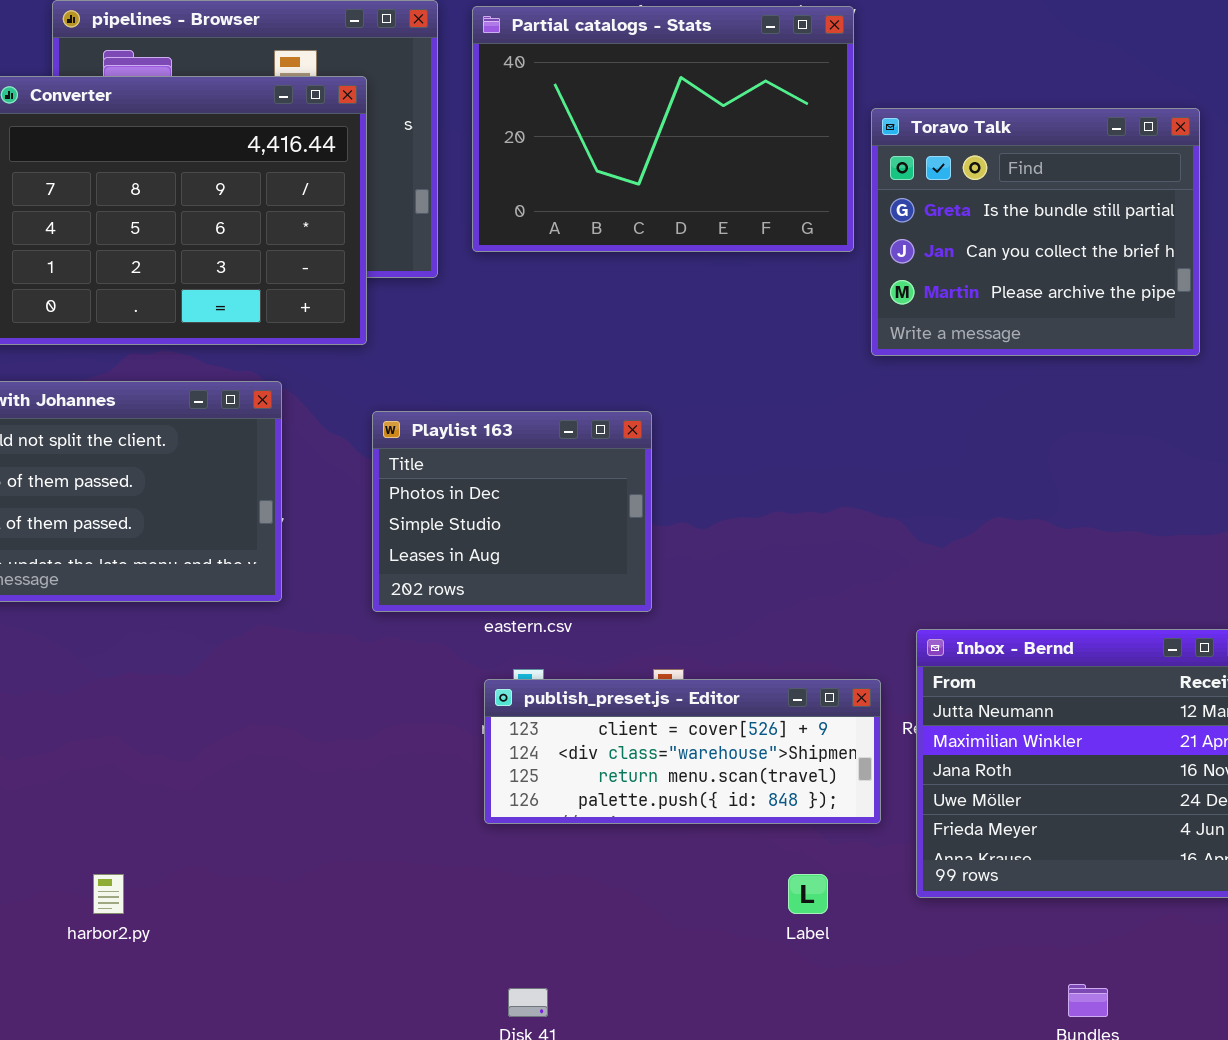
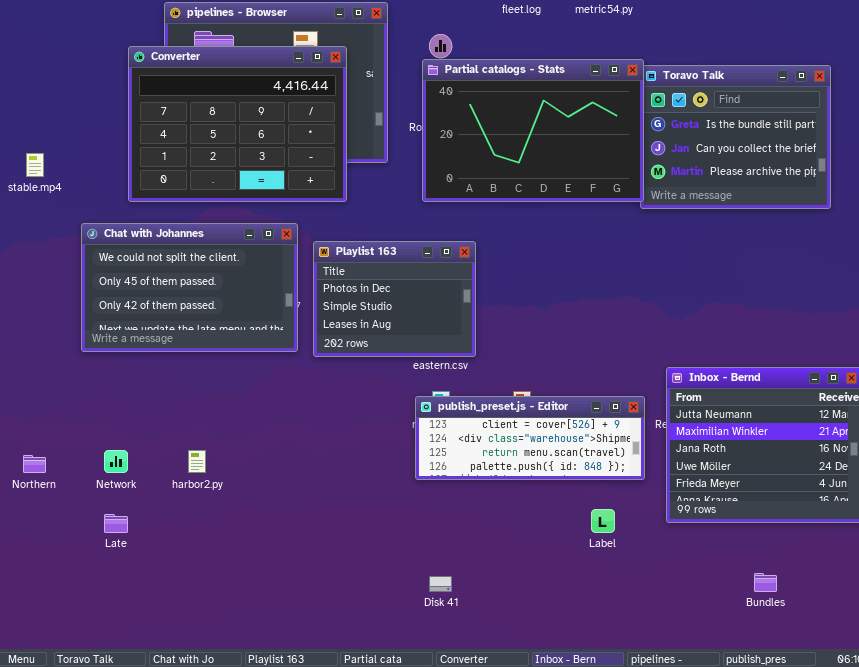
Partial catalogs - Stats: [472,6,854,252] -> [422,59,644,202], moved
Playlist 163: [372,411,652,612] -> [313,241,476,357], moved
harbor2.py: [93,874,124,914] -> [188,450,206,473], moved

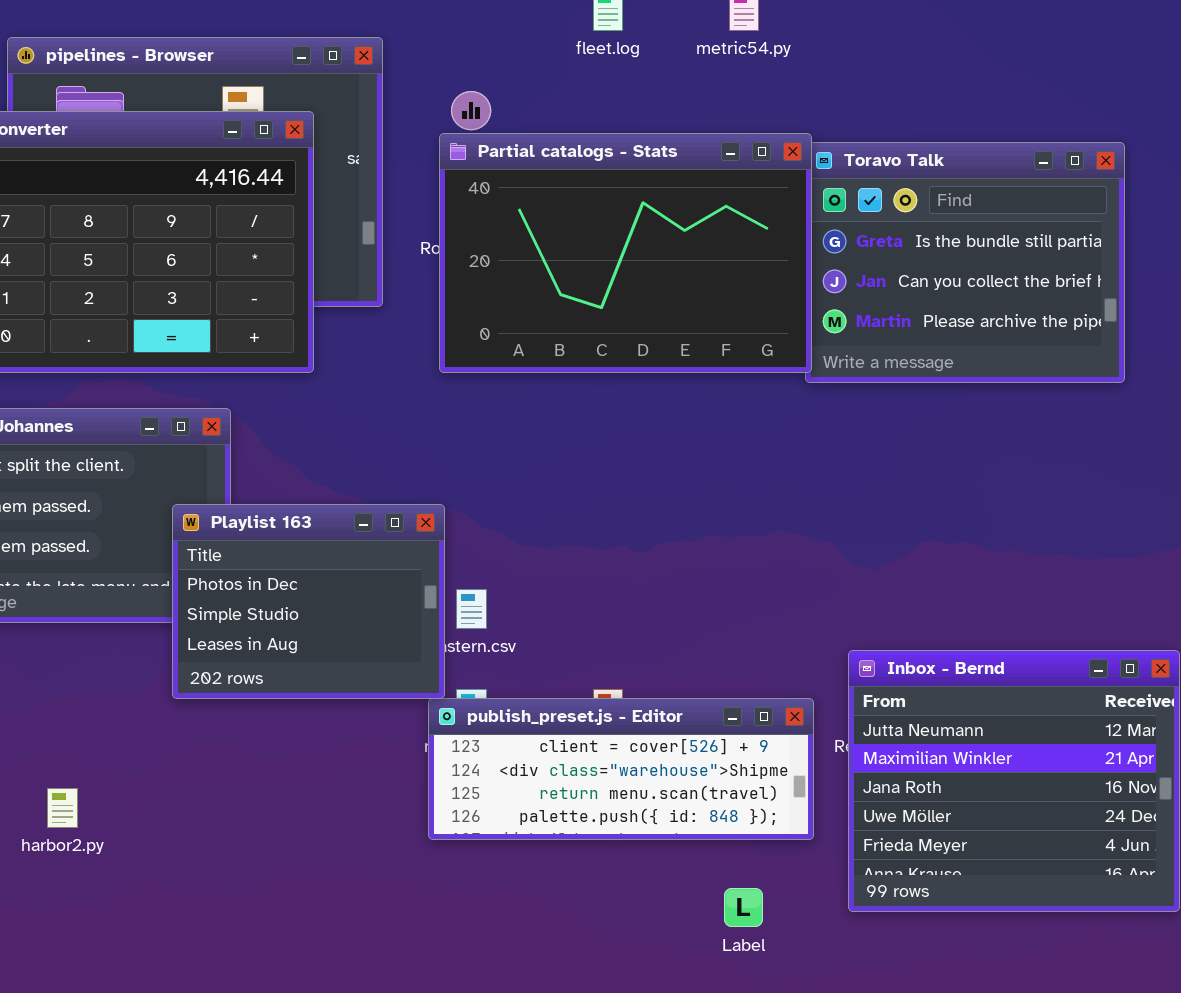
Playlist 163: [313,241,476,357] -> [172,504,445,699], moved

